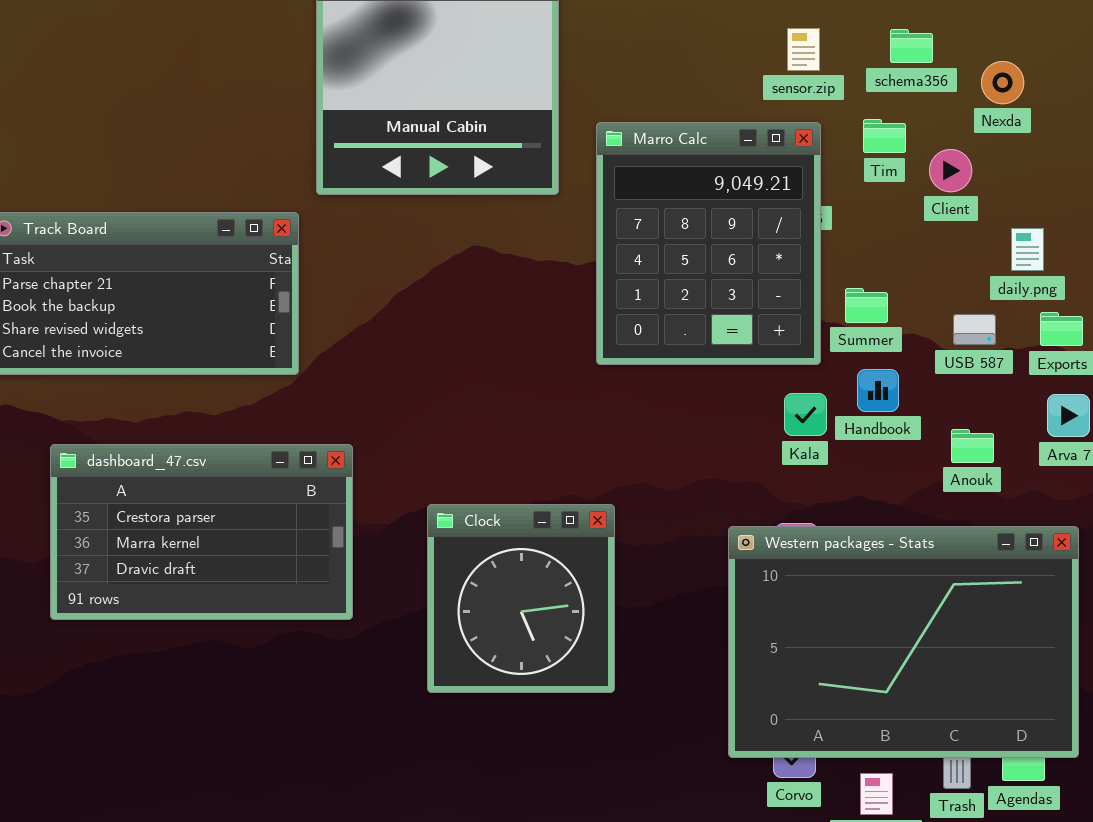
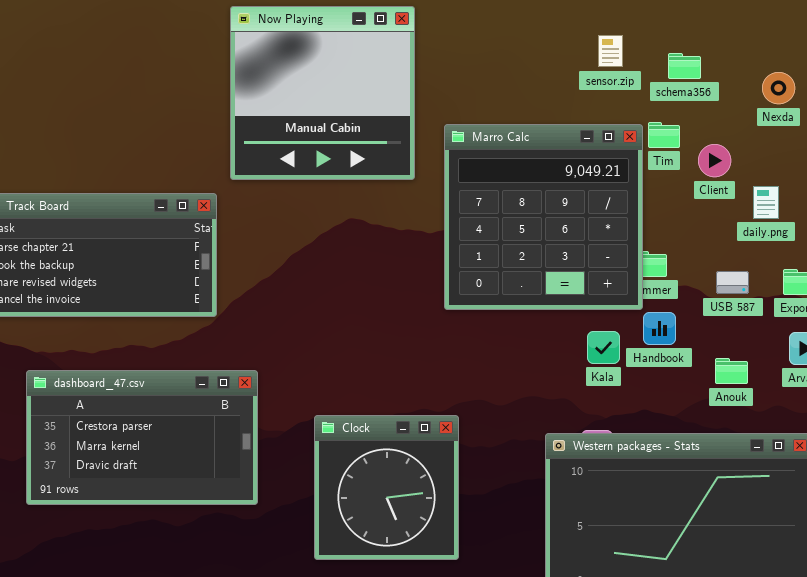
sensor.zip: [787,28,820,71] -> [598,35,623,67], moved
Nexda: [981,61,1024,104] -> [762,72,795,104], moved
Marro Calc: [596,122,821,365] -> [444,124,643,310], resized
daily.png: [1011,228,1044,271] -> [753,186,779,219], moved

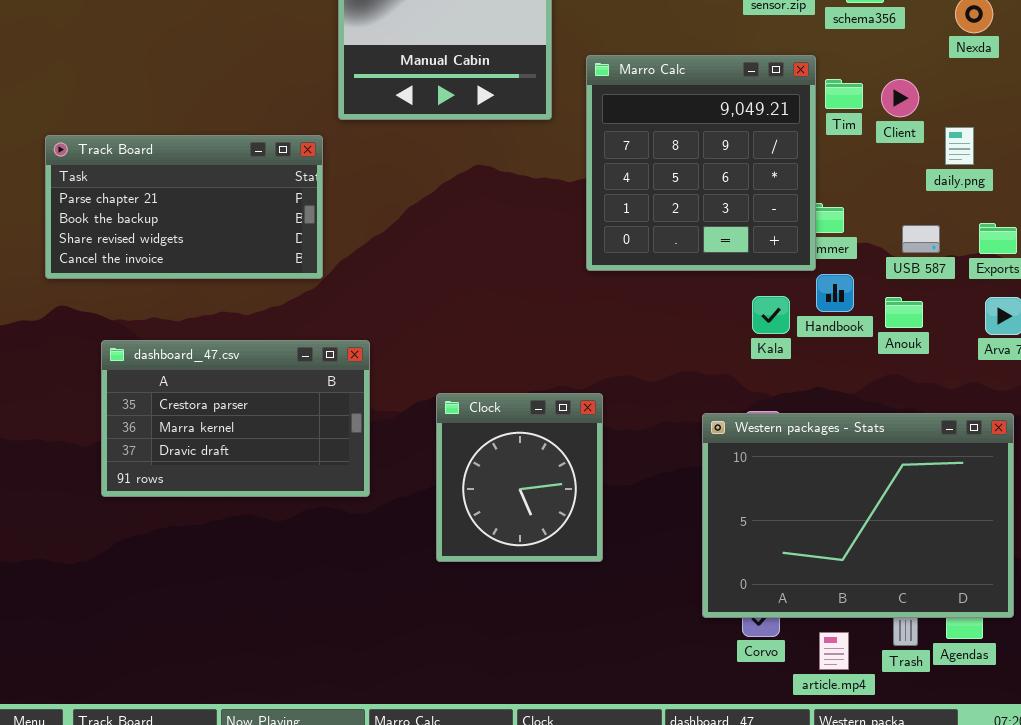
Tim: [648,122,680,148] -> [825,79,863,109], moved
Anouk: [715,358,748,384] -> [885,297,923,328], moved

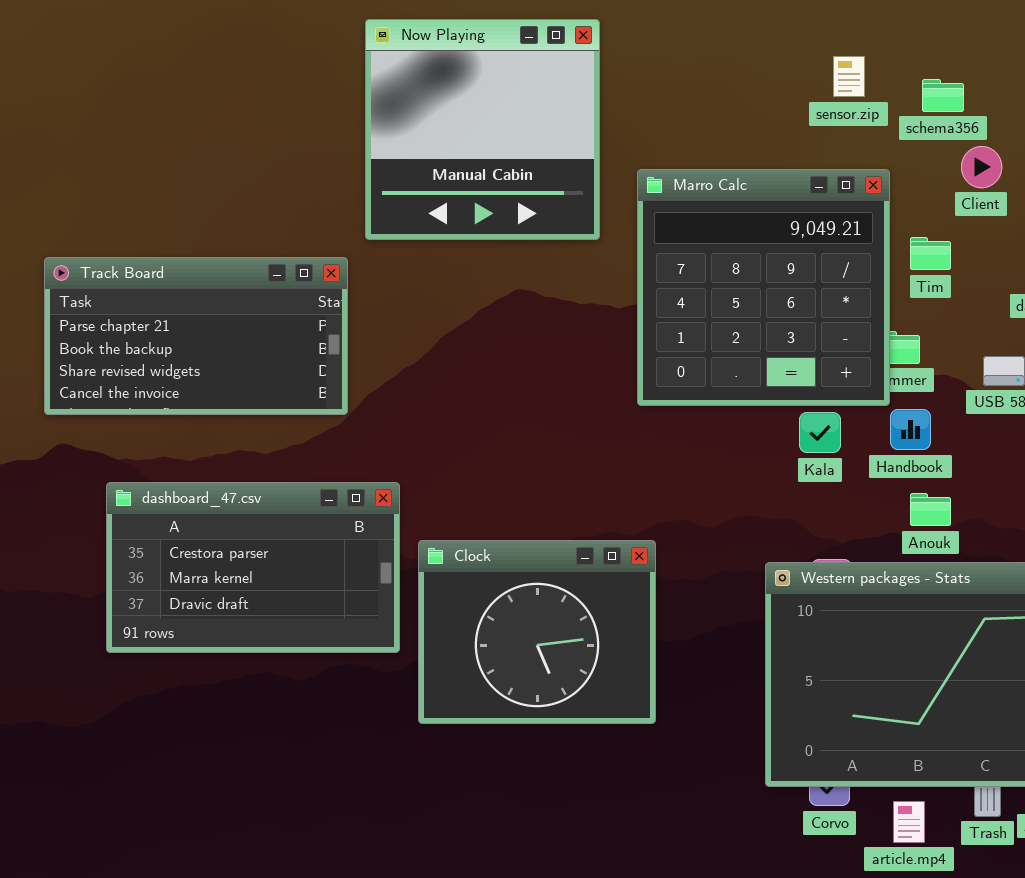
Tim: [825,79,863,109] -> [910,237,951,270], moved
Client: [881,79,919,117] -> [961,146,1002,188], moved
Kala: [752,296,790,334] -> [799,412,841,453], moved
Anouk: [885,297,923,328] -> [910,493,951,526], moved
Clock: [436,393,603,562] -> [418,540,656,724], resized

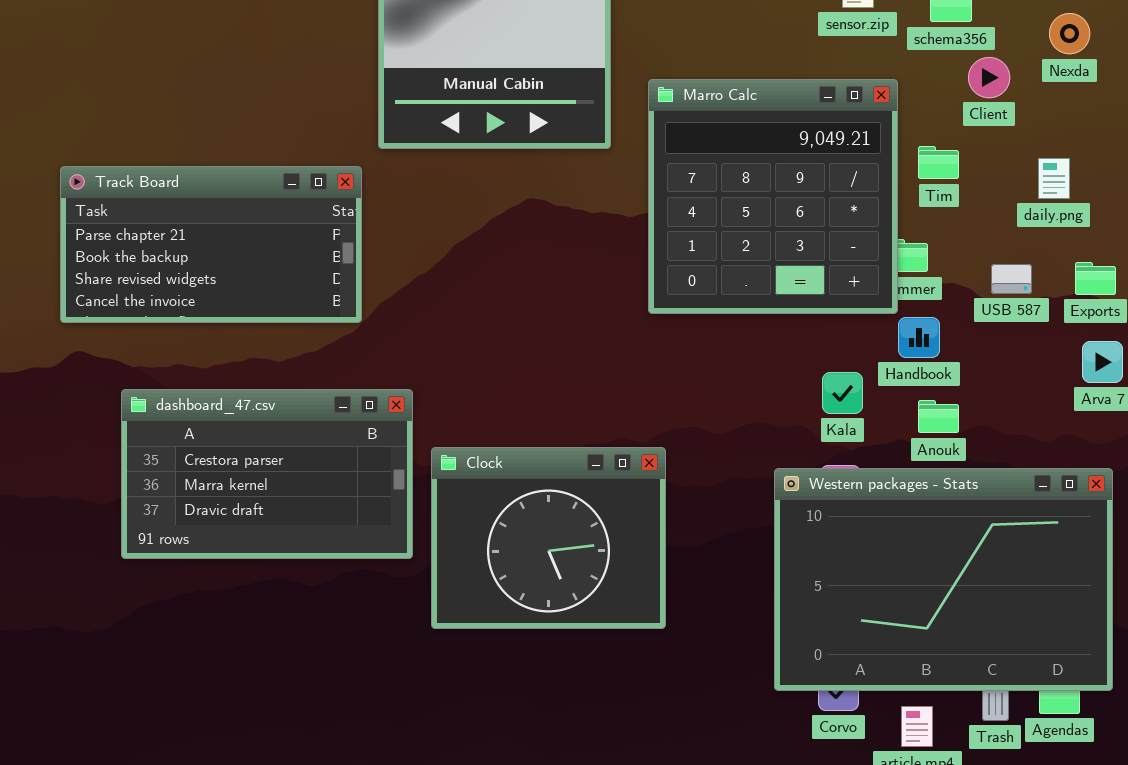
Kala: [799,412,841,453] -> [822,372,863,414], moved

